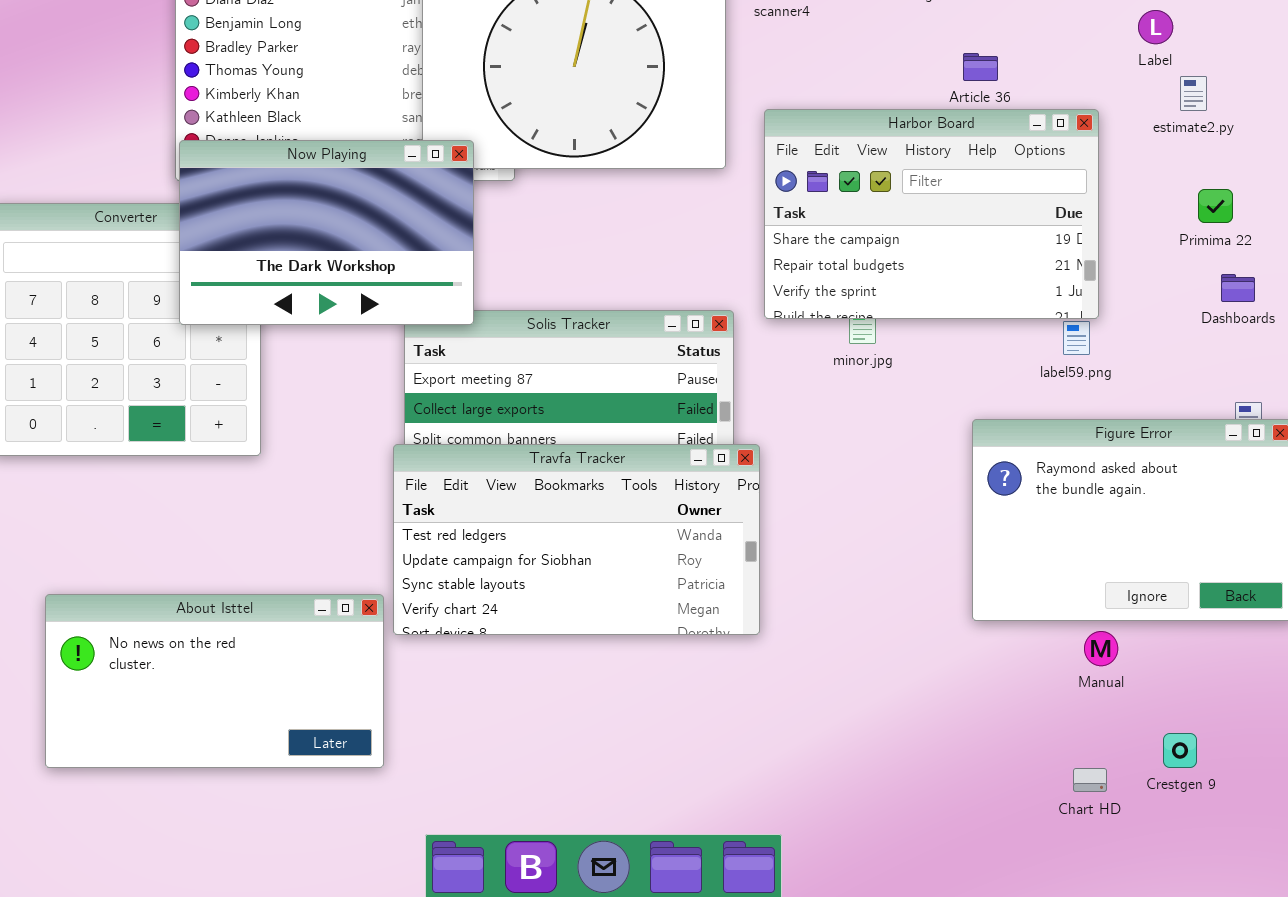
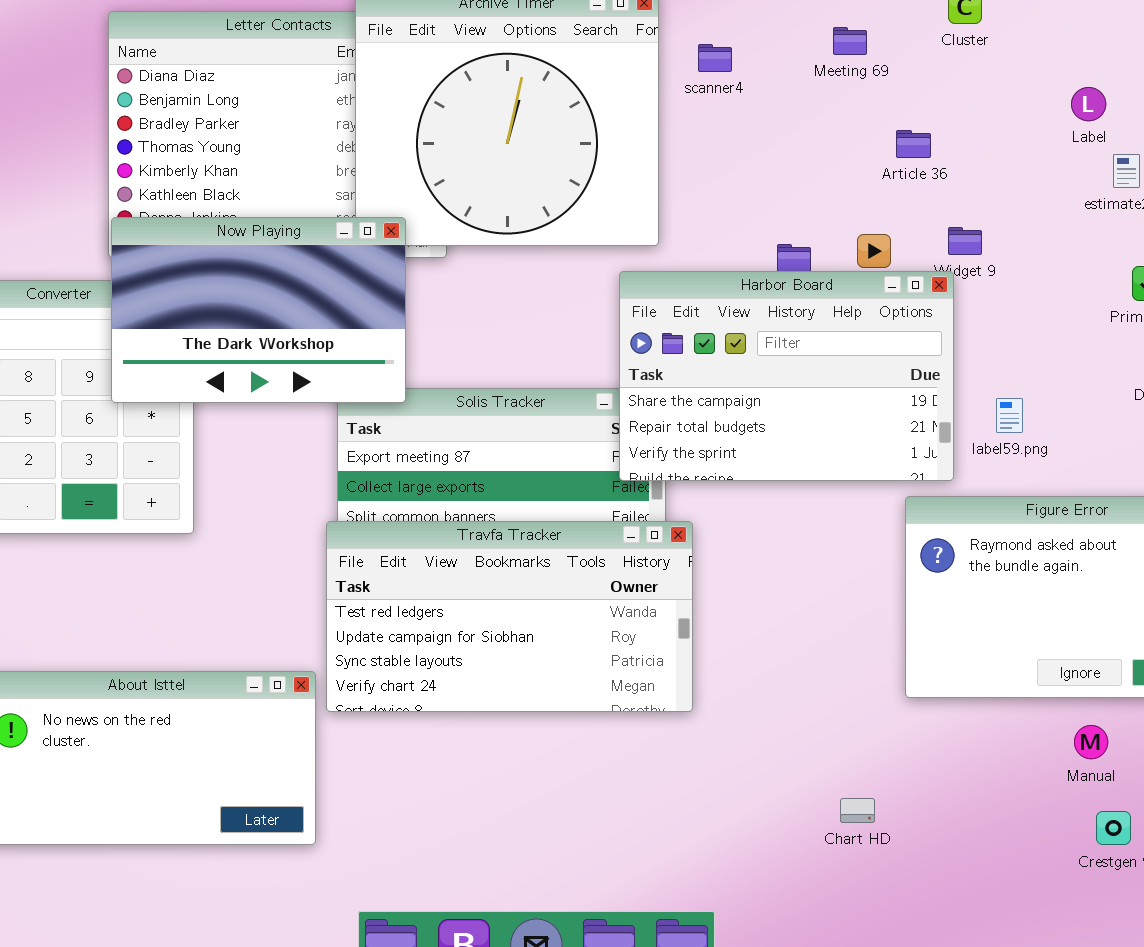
Harbor Board: [764,109,1099,319] -> [619,271,954,481], moved
Manual: [1084,631,1118,666] -> [1074,725,1108,759], moved
Chart HD: [1073,768,1107,792] -> [840,798,875,823], moved

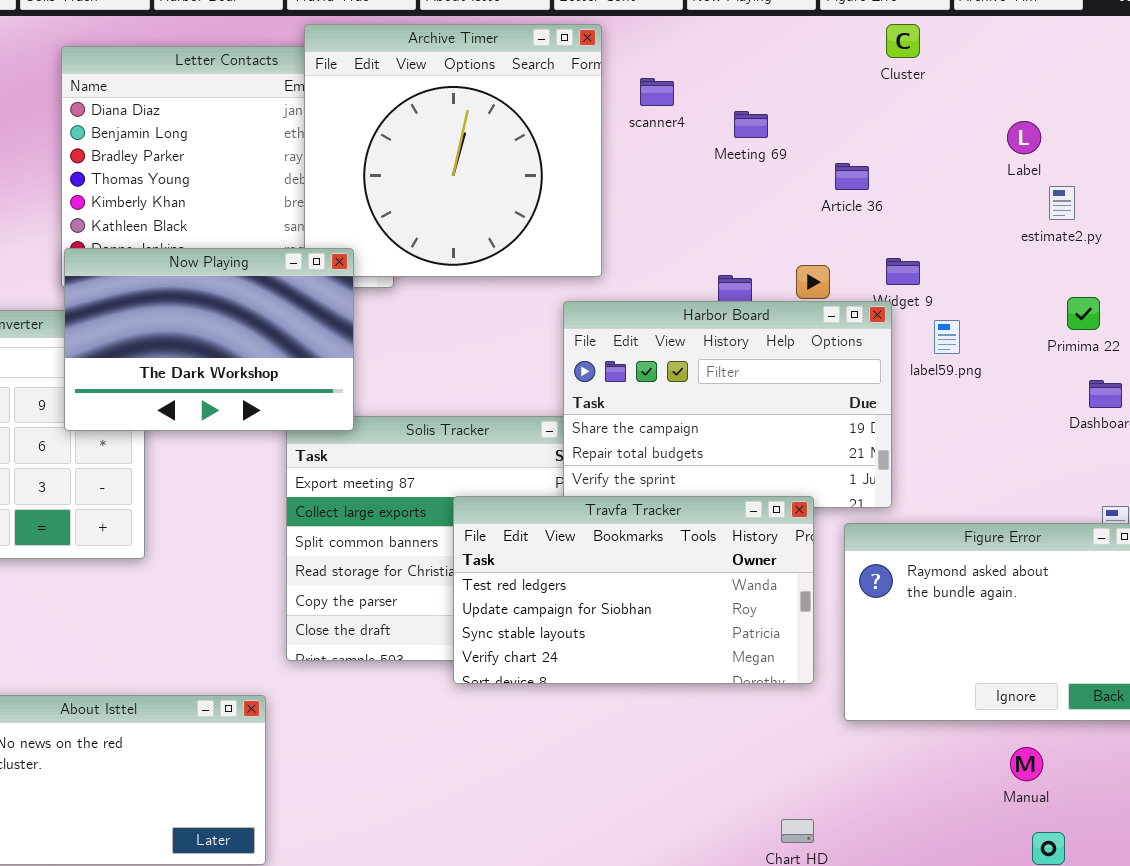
Meeting 69: [833,27,867,55] -> [734,111,768,138], moved
label59.png: [996,398,1023,433] -> [934,320,960,354], moved
Travfa Tracker: [326,521,693,712] -> [453,496,814,684], moved

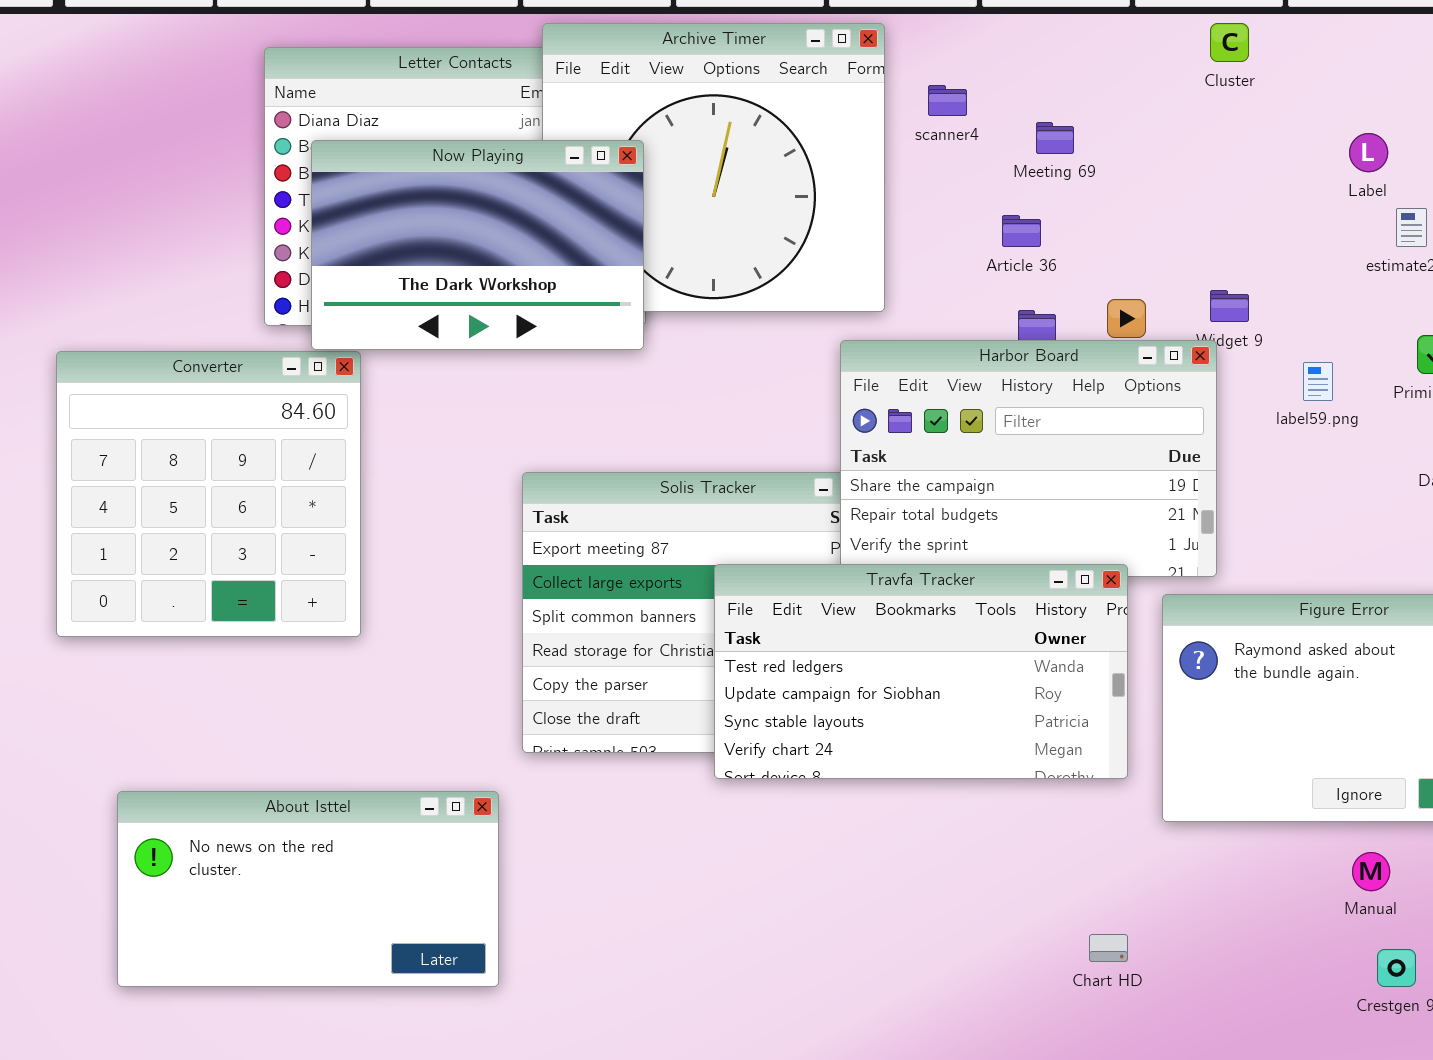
Article 36: [835,163,869,190] -> [1002,215,1041,247], moved
Now Playing: [64,248,354,431] -> [311,140,644,350], moved
label59.png: [934,320,960,354] -> [1303,362,1333,401], moved

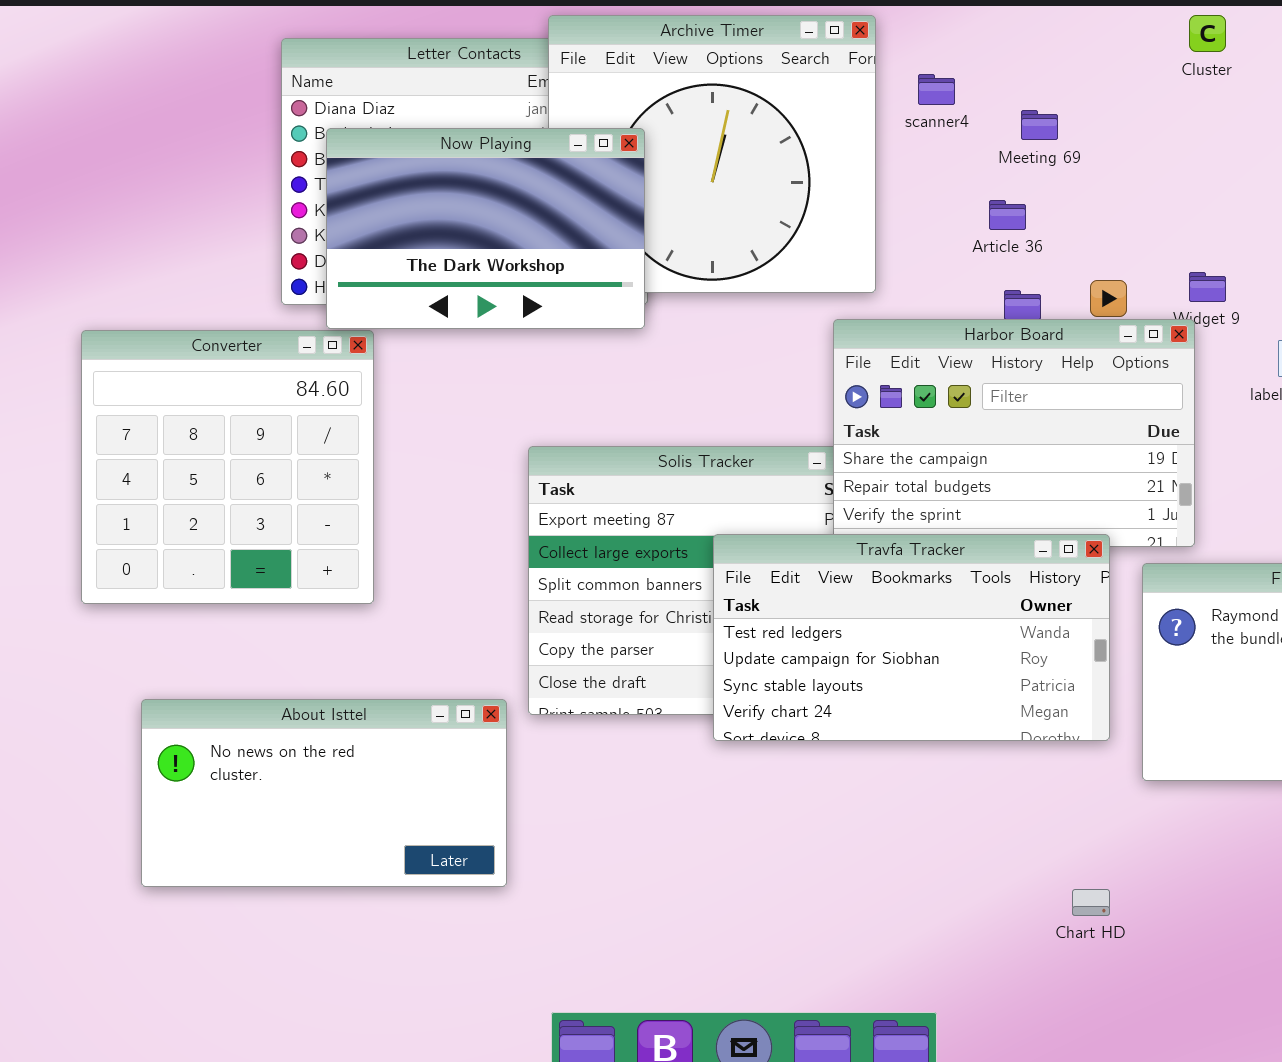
About Isttel: [117,791,499,987] -> [141,699,507,887], moved

